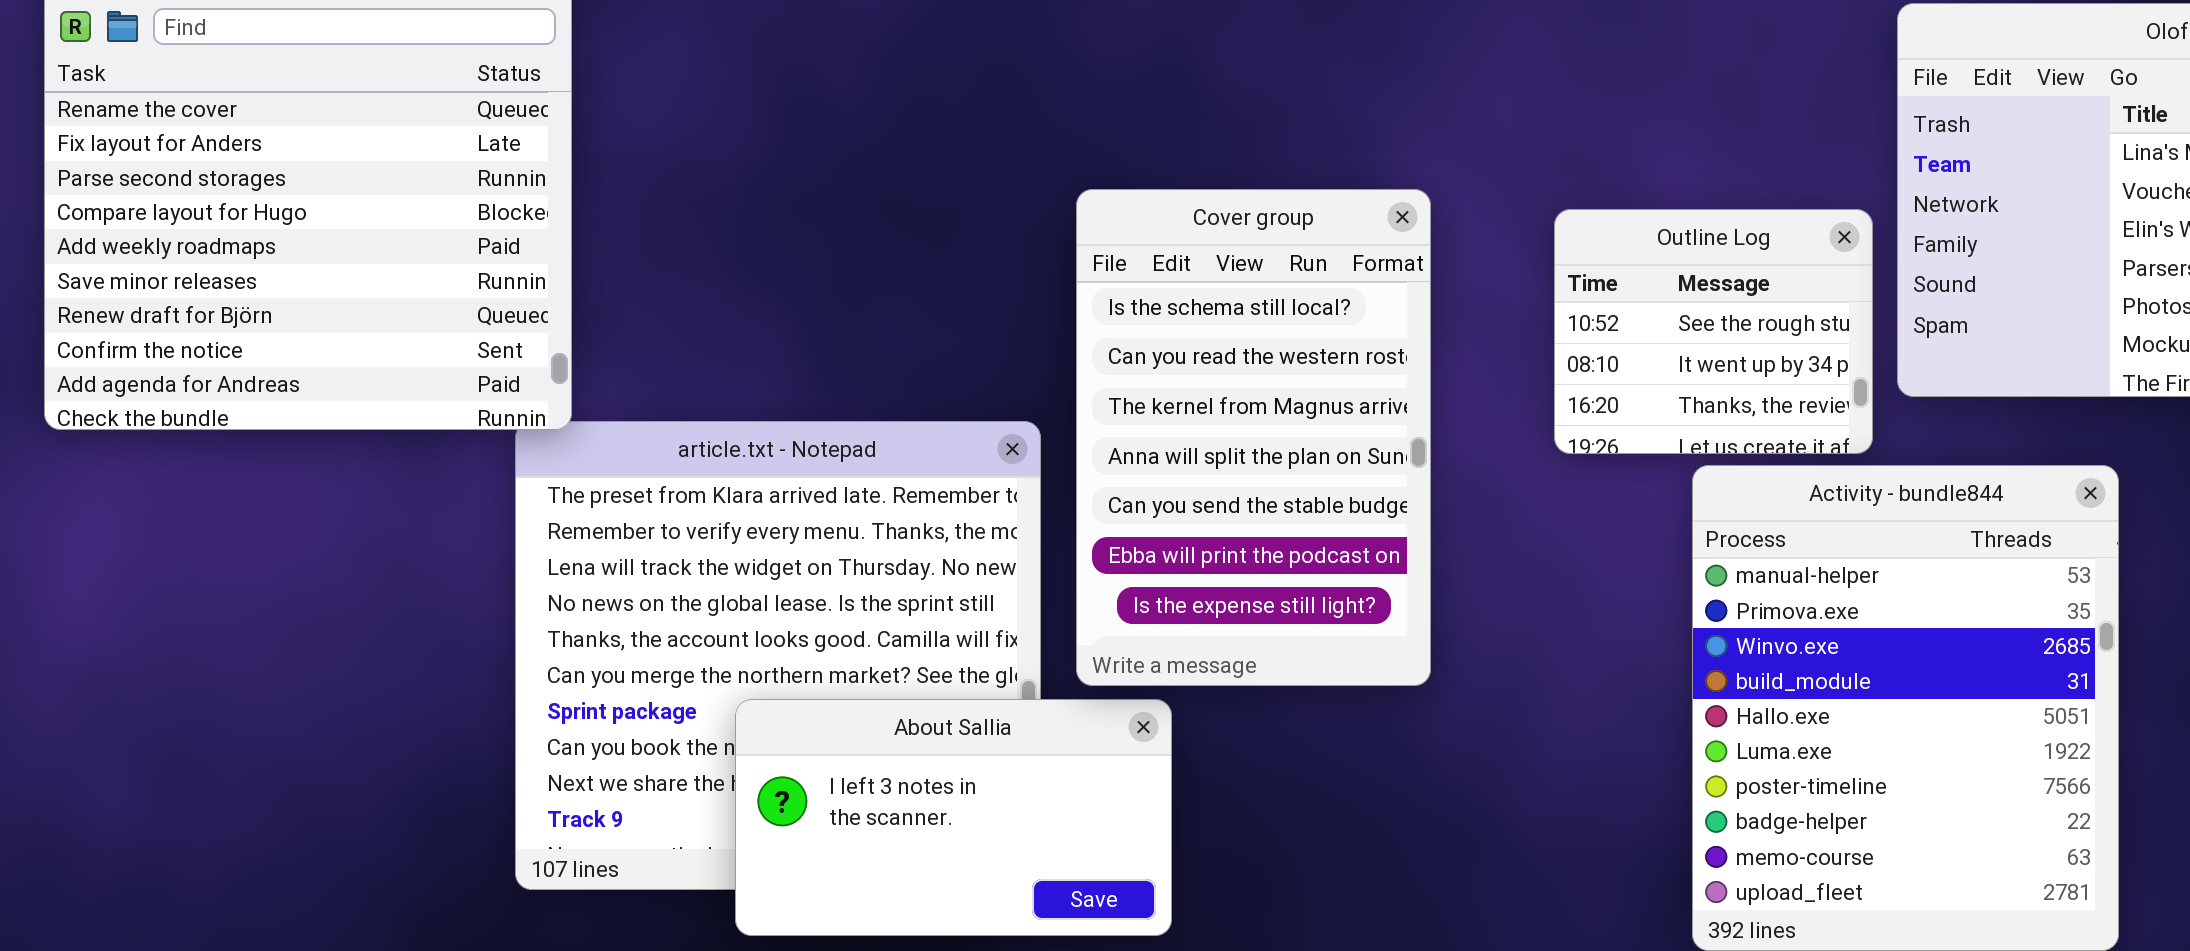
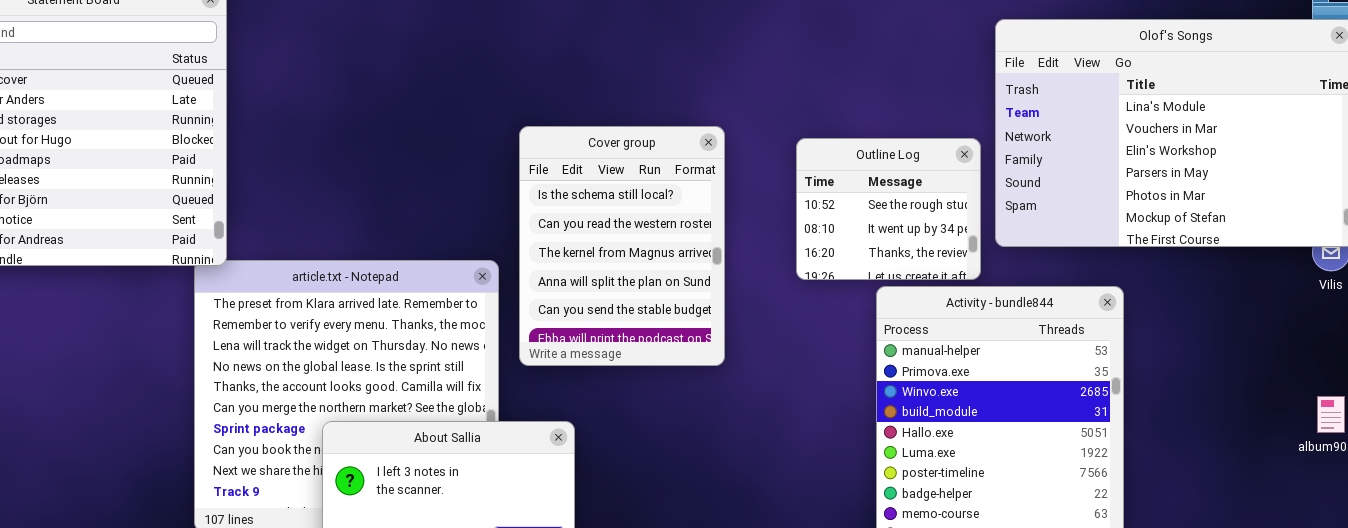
Cover group: [1076,189,1431,686] -> [519,126,725,366], resized

